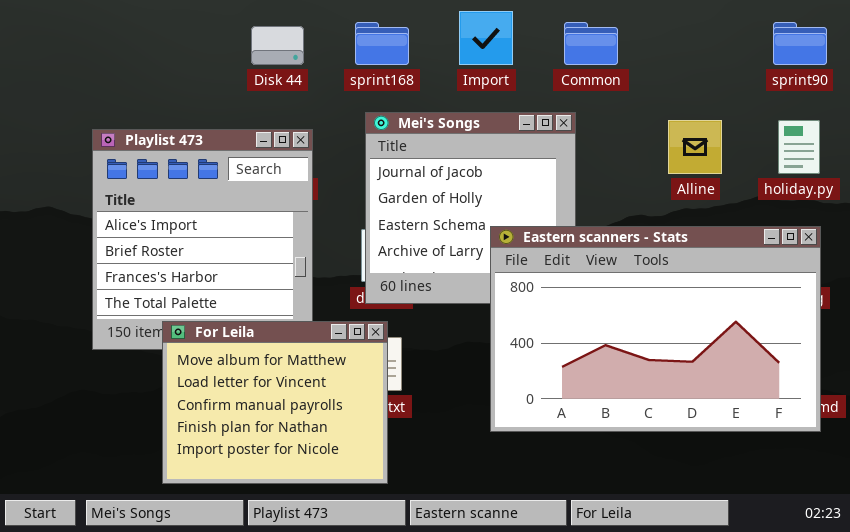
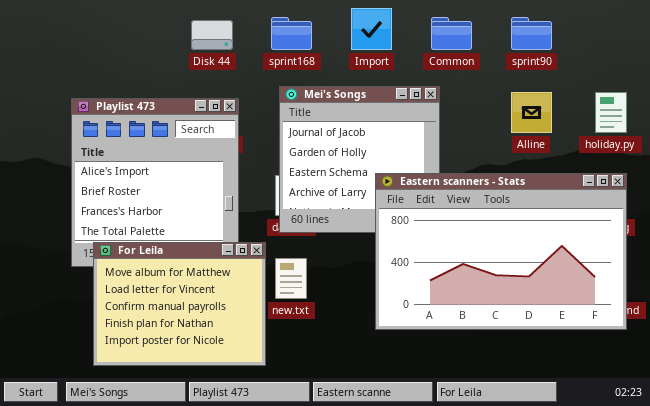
sprint90: [773,22,827,65] -> [511,17,552,50], moved
For Leila: [162,321,388,484] -> [93,242,266,366], moved

